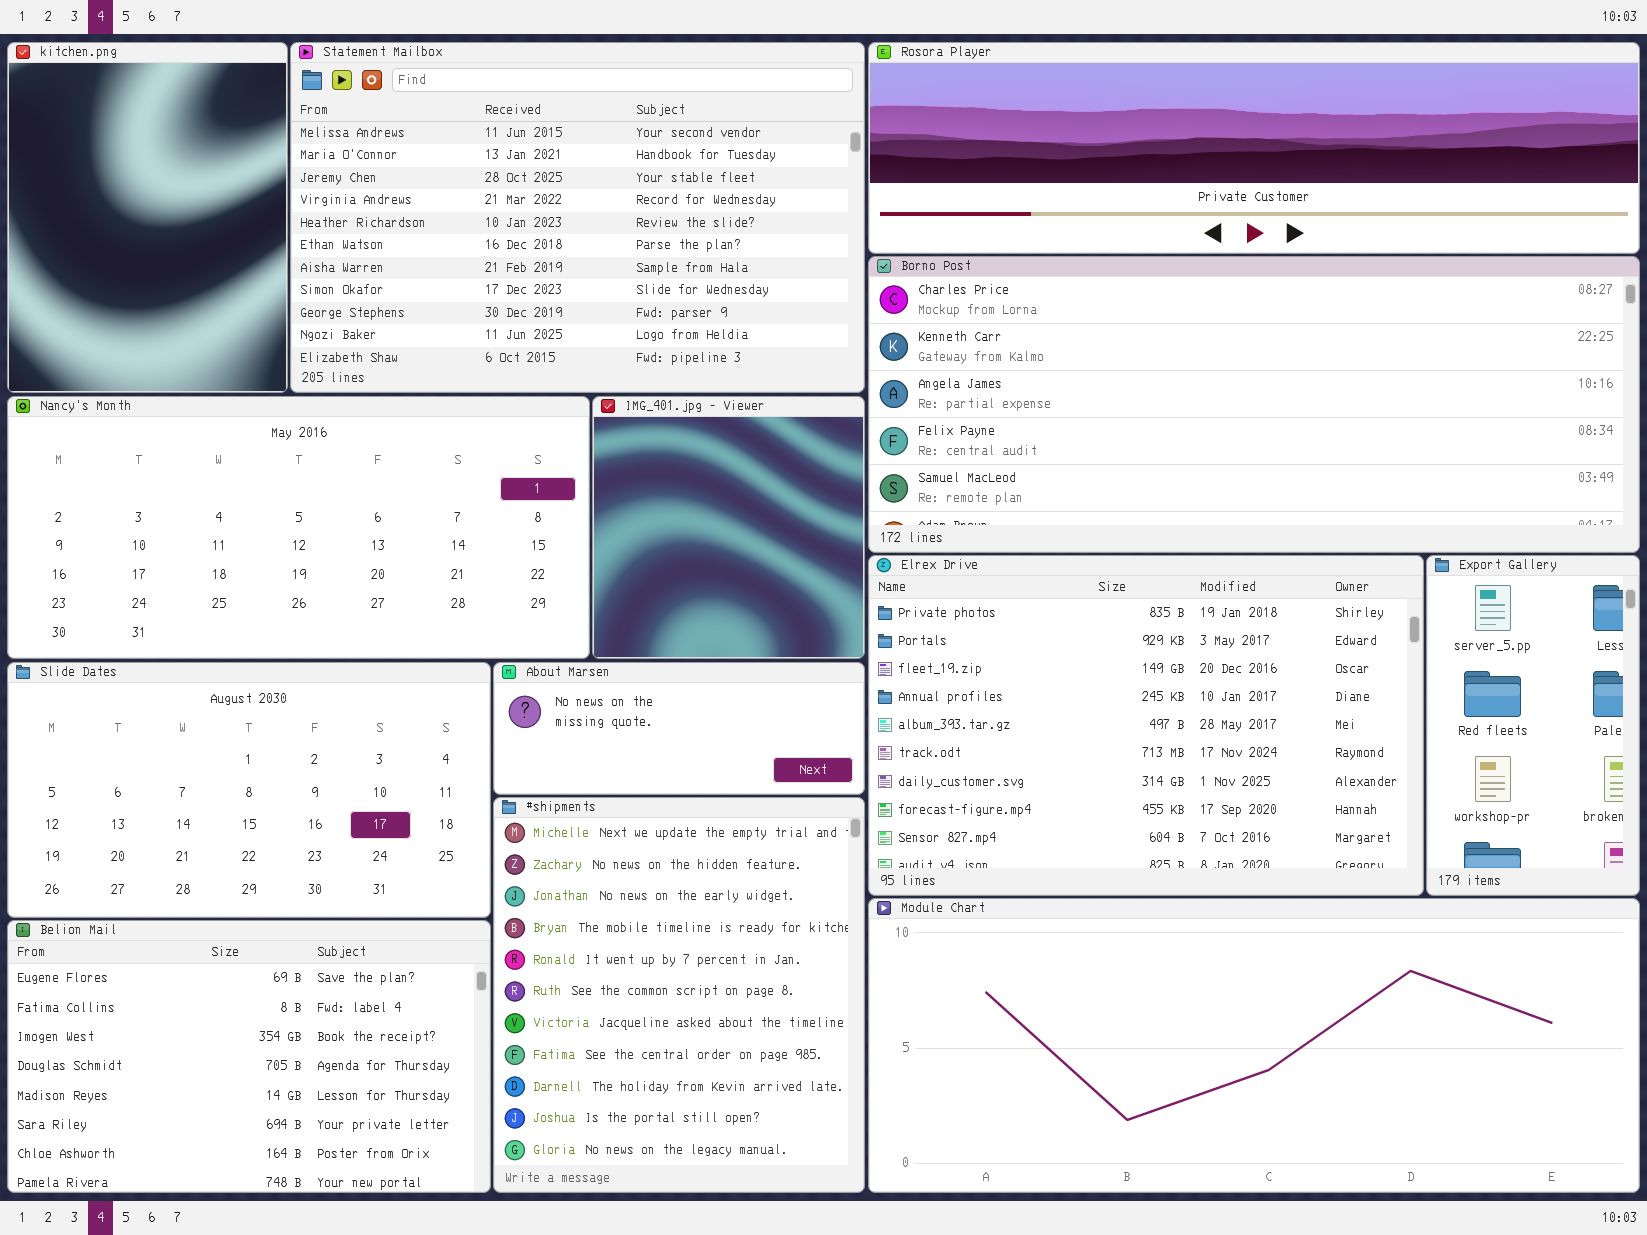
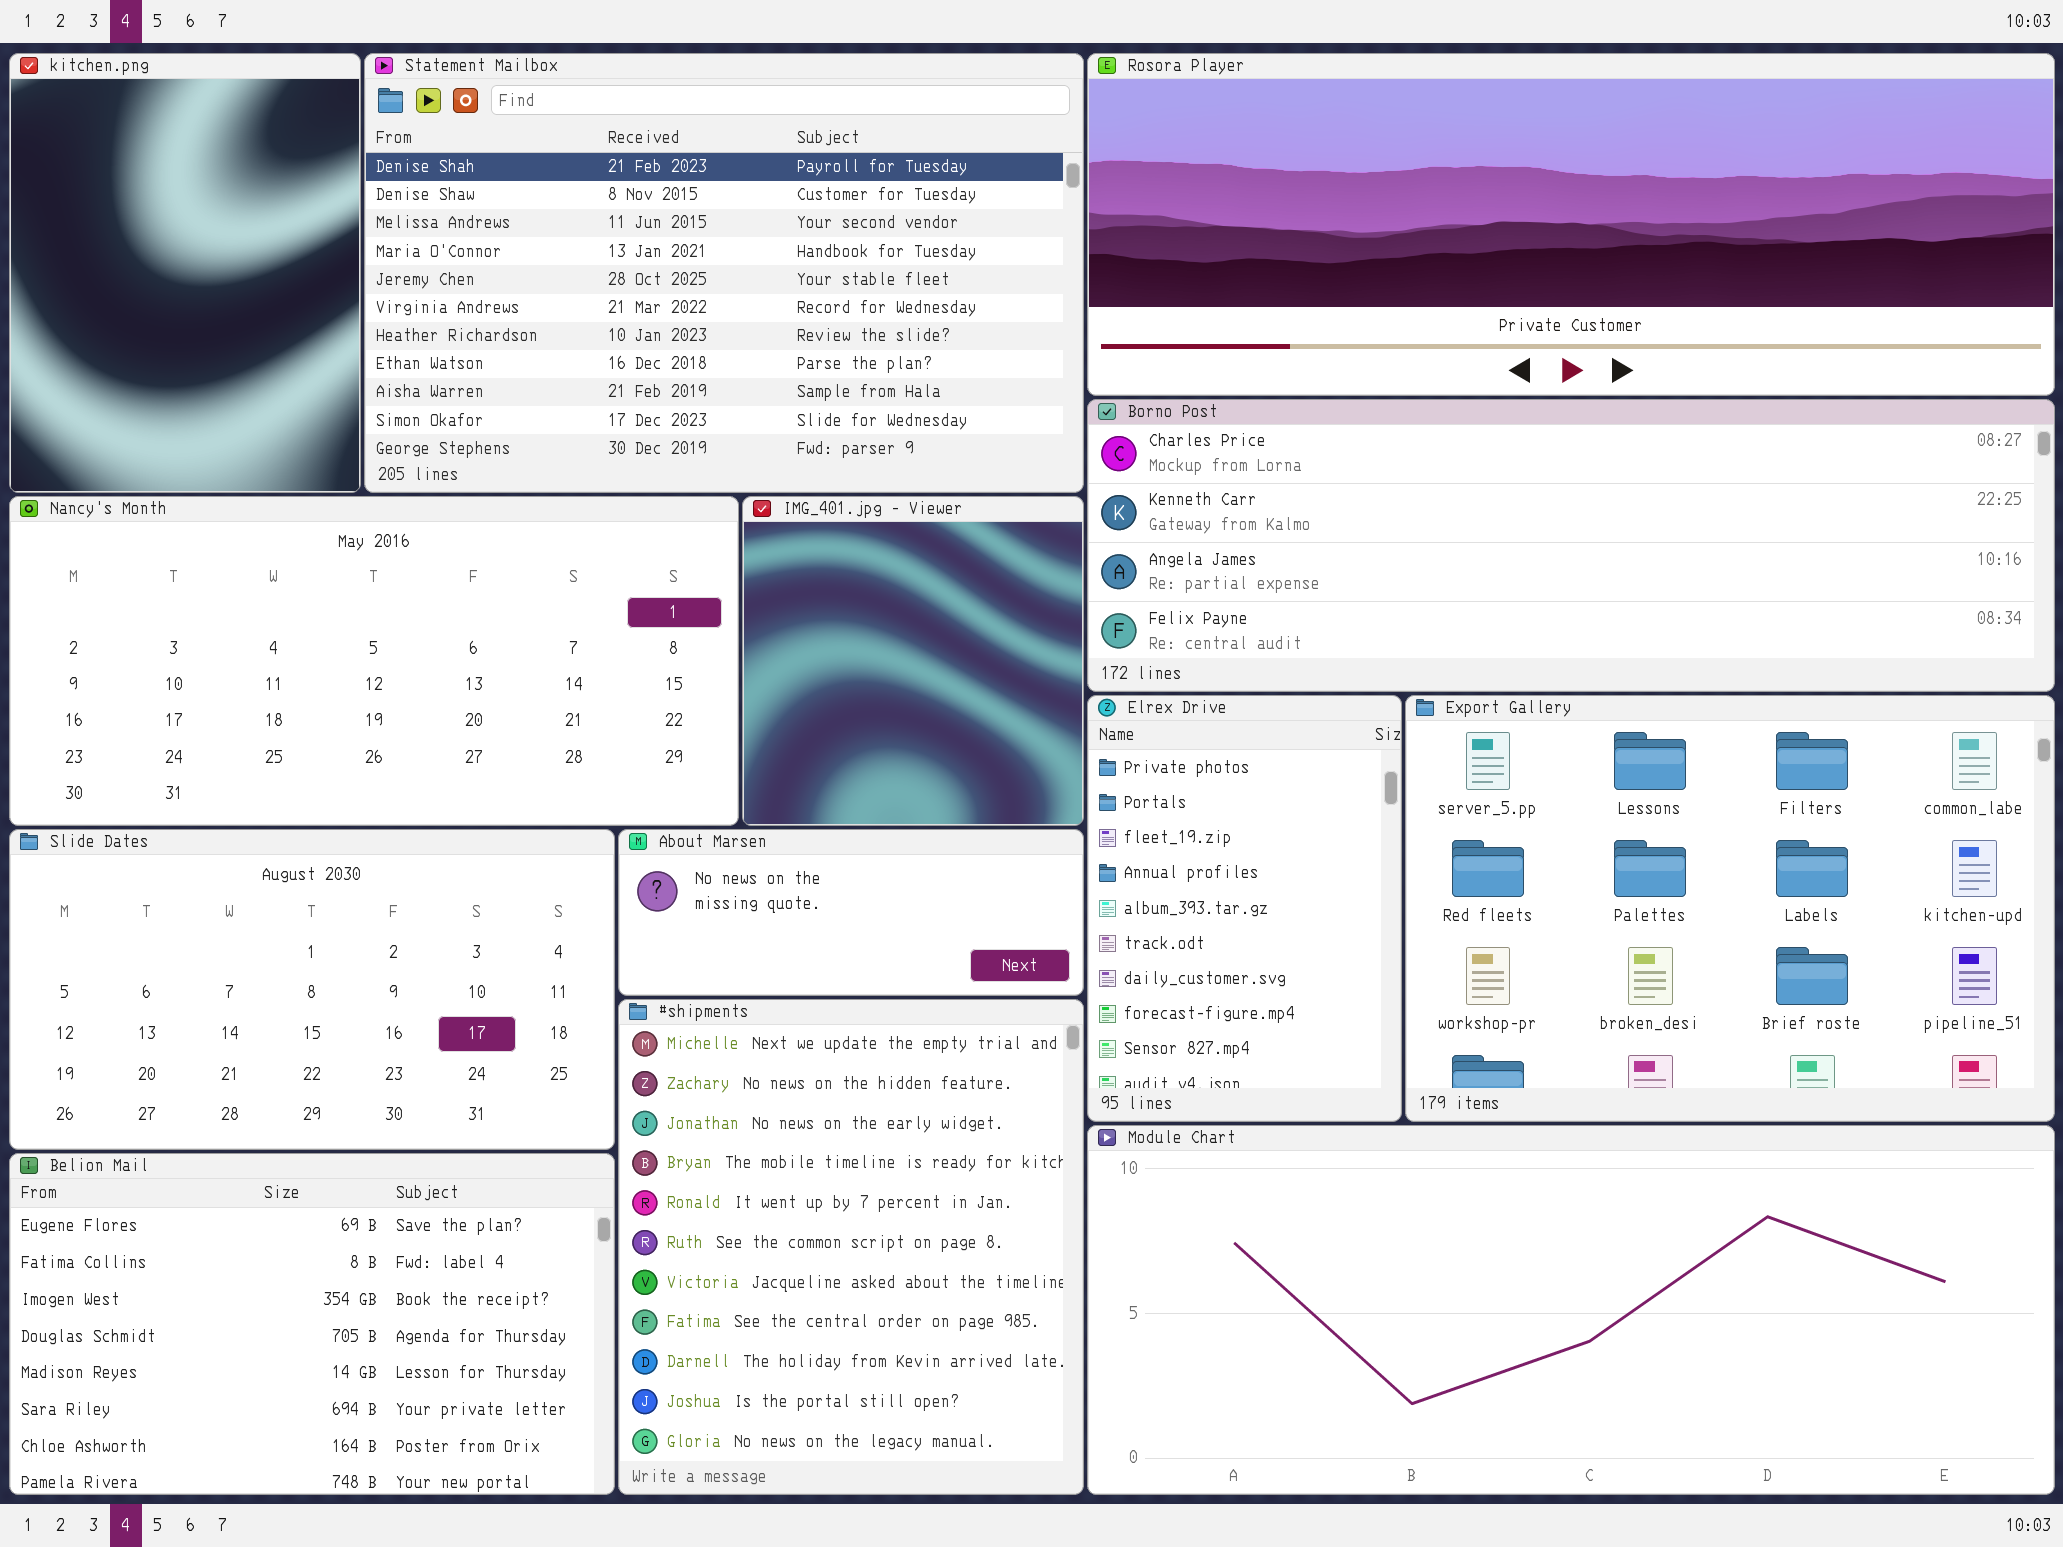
Statement Mailbox: [290,42,865,393] -> [364,53,1084,493], scrolled up 2 rows
Rosora Player: [868,42,1640,254] -> [1087,53,2055,396], resized
Borno Post: [868,256,1640,553] -> [1087,399,2055,692], resized
Elrex Drive: [868,555,1424,896] -> [1087,695,1402,1122], resized
Export Gallery: [1426,555,1640,896] -> [1405,695,2055,1122], resized

